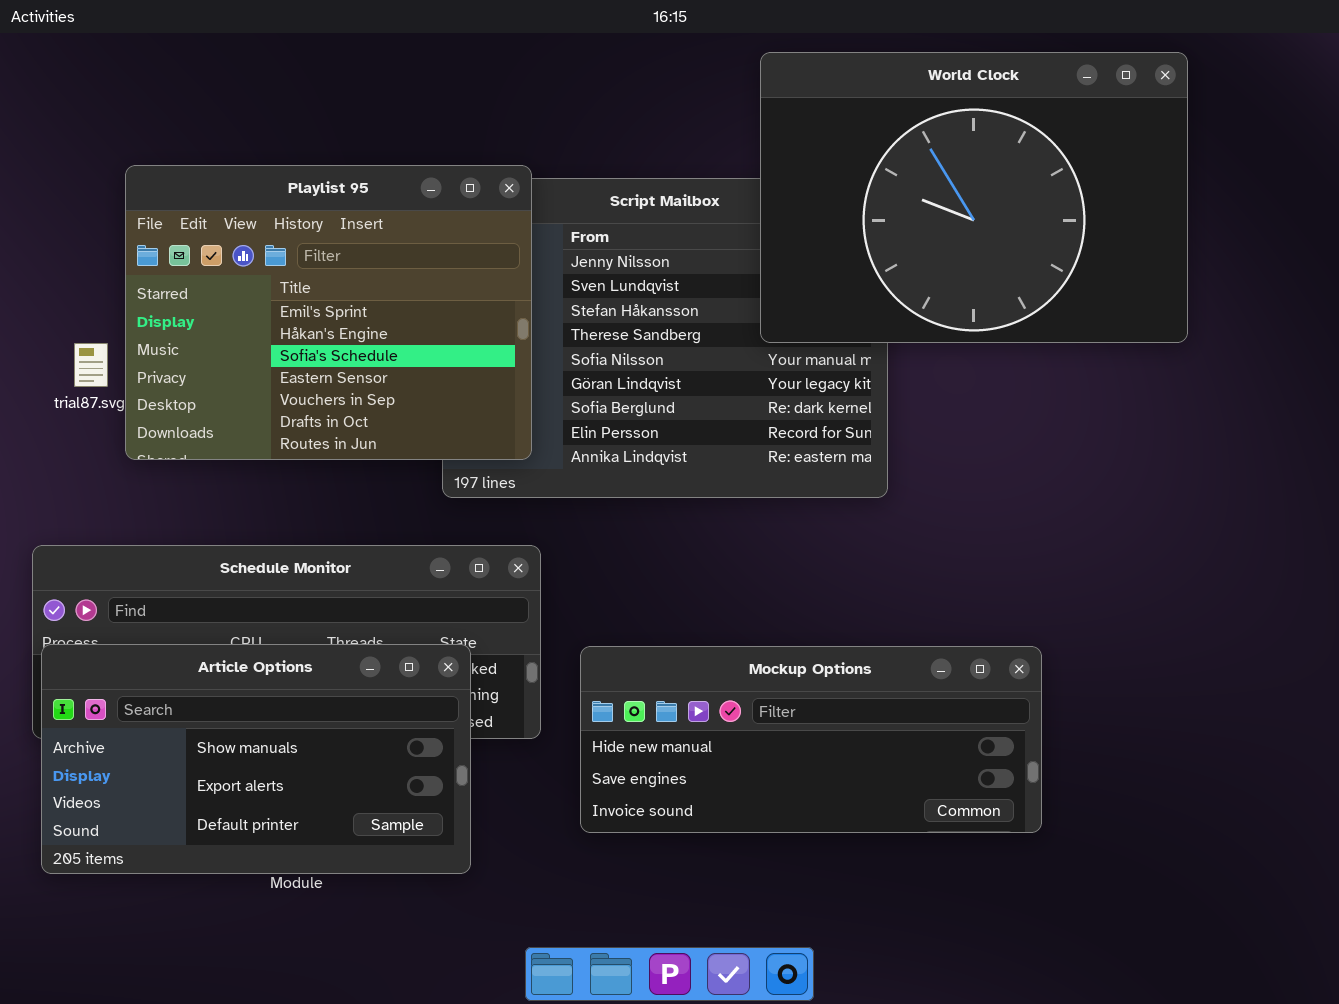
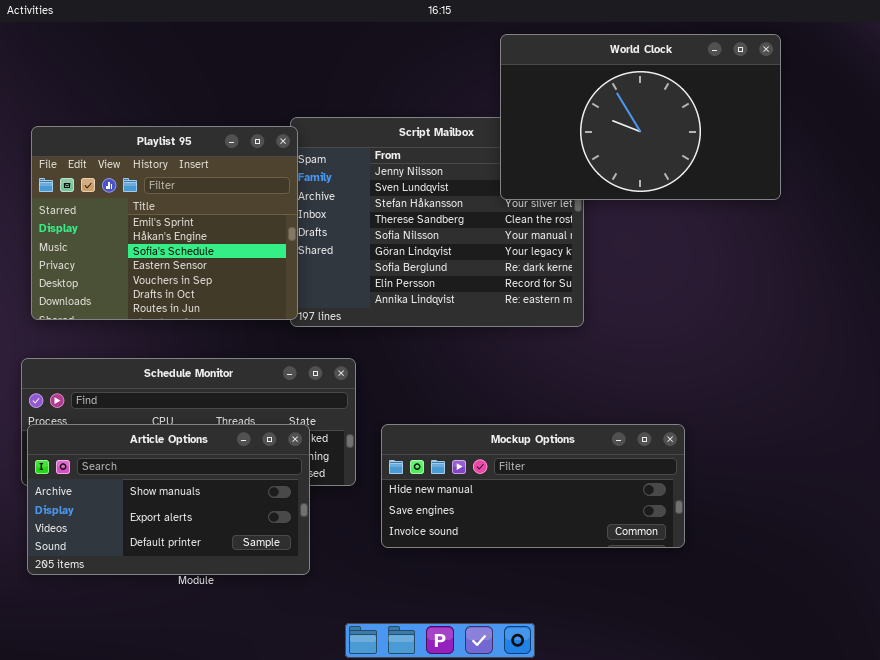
World Clock: [760,52,1188,343] -> [500,34,781,200], resized
Playlist 95: [125,165,532,460] -> [31,126,298,320], moved

